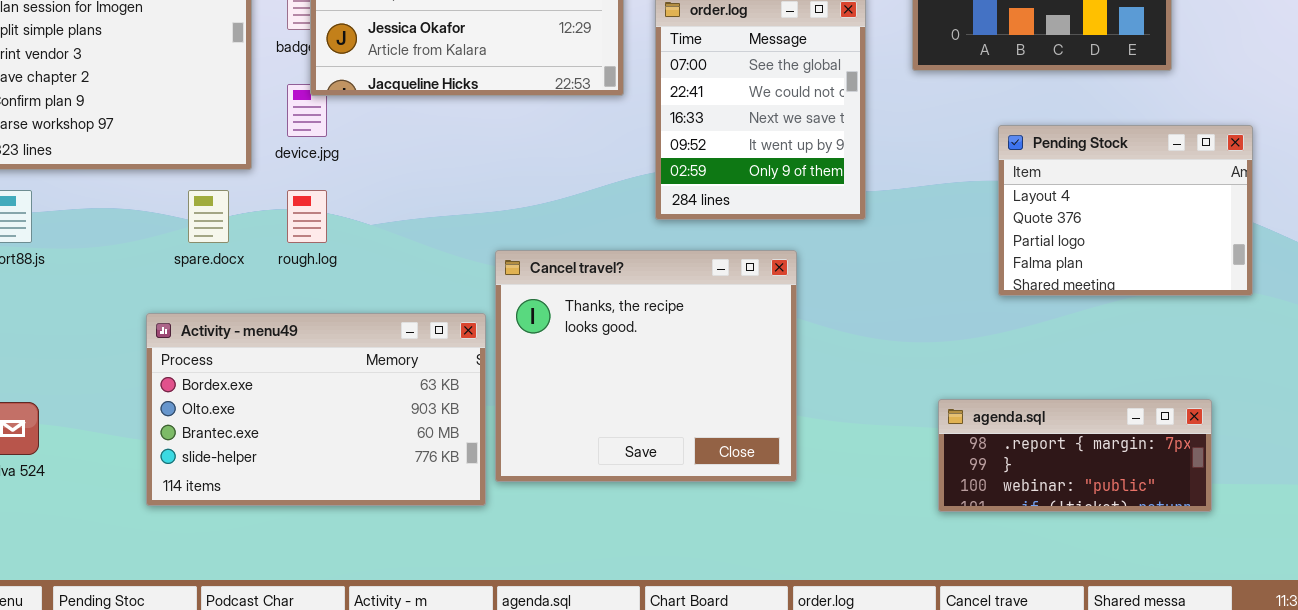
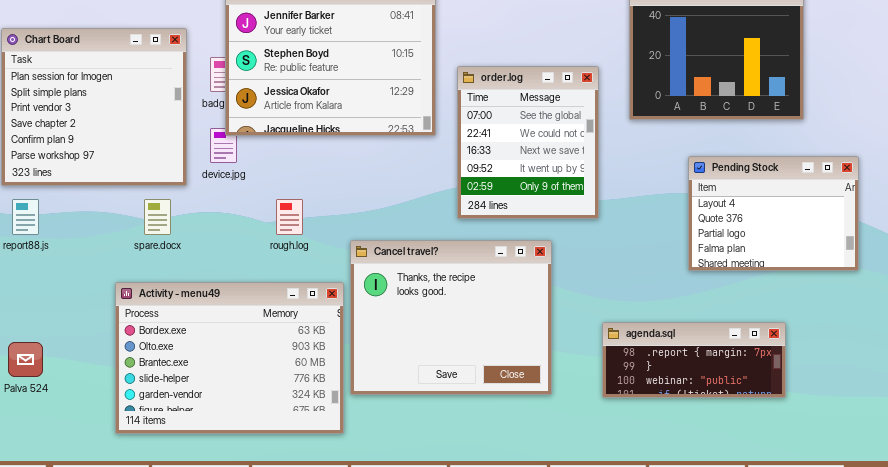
rough.log: [287,190,327,243] -> [276,199,303,235], moved
Activity - menu49: [146,313,486,506] -> [115,282,344,434], resized
agenda.sql: [938,399,1212,512] -> [602,322,786,398], moved

